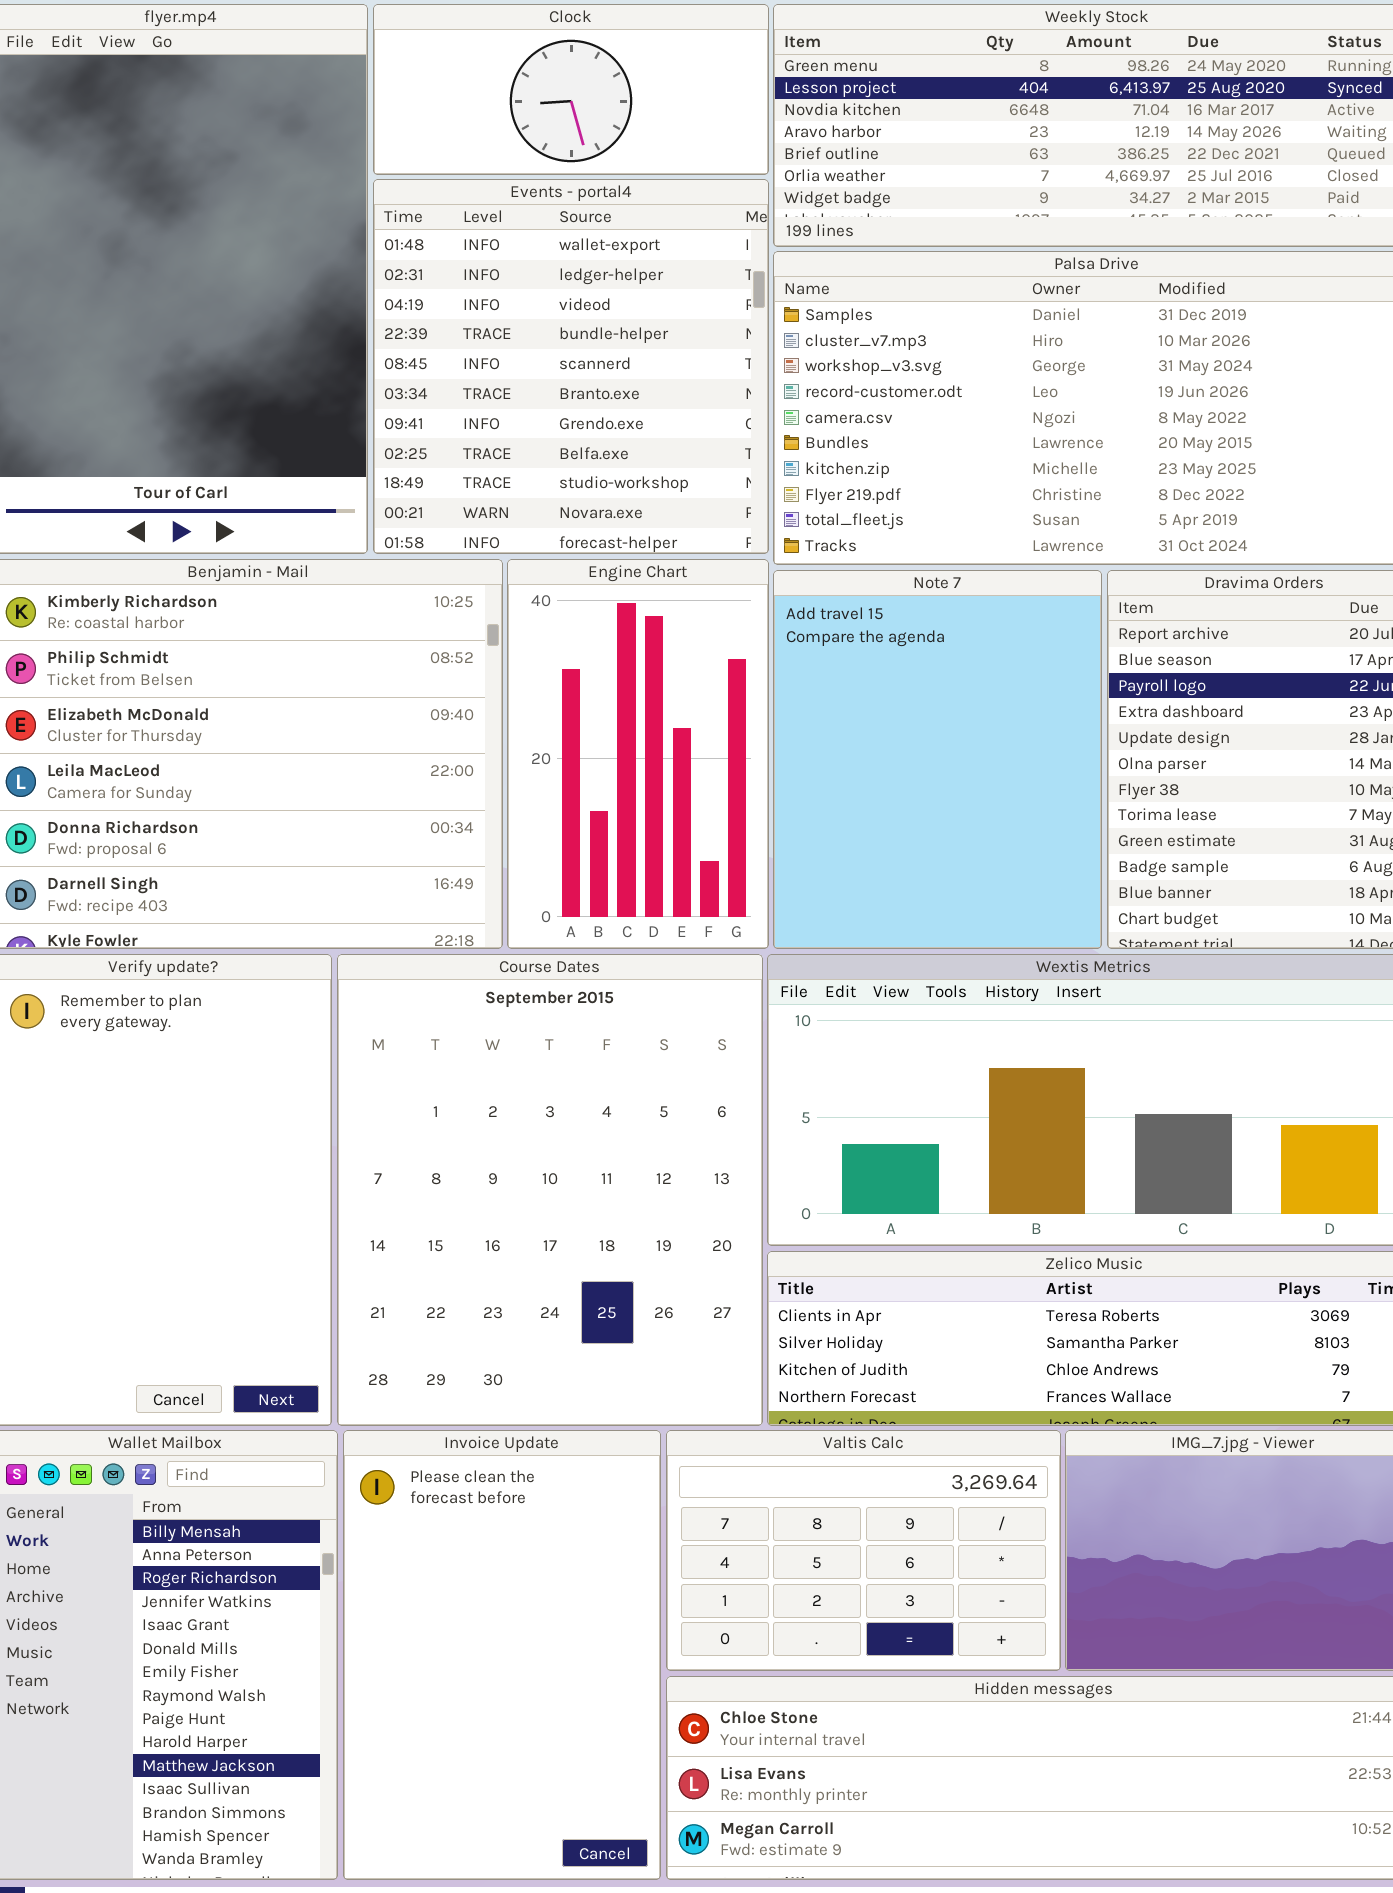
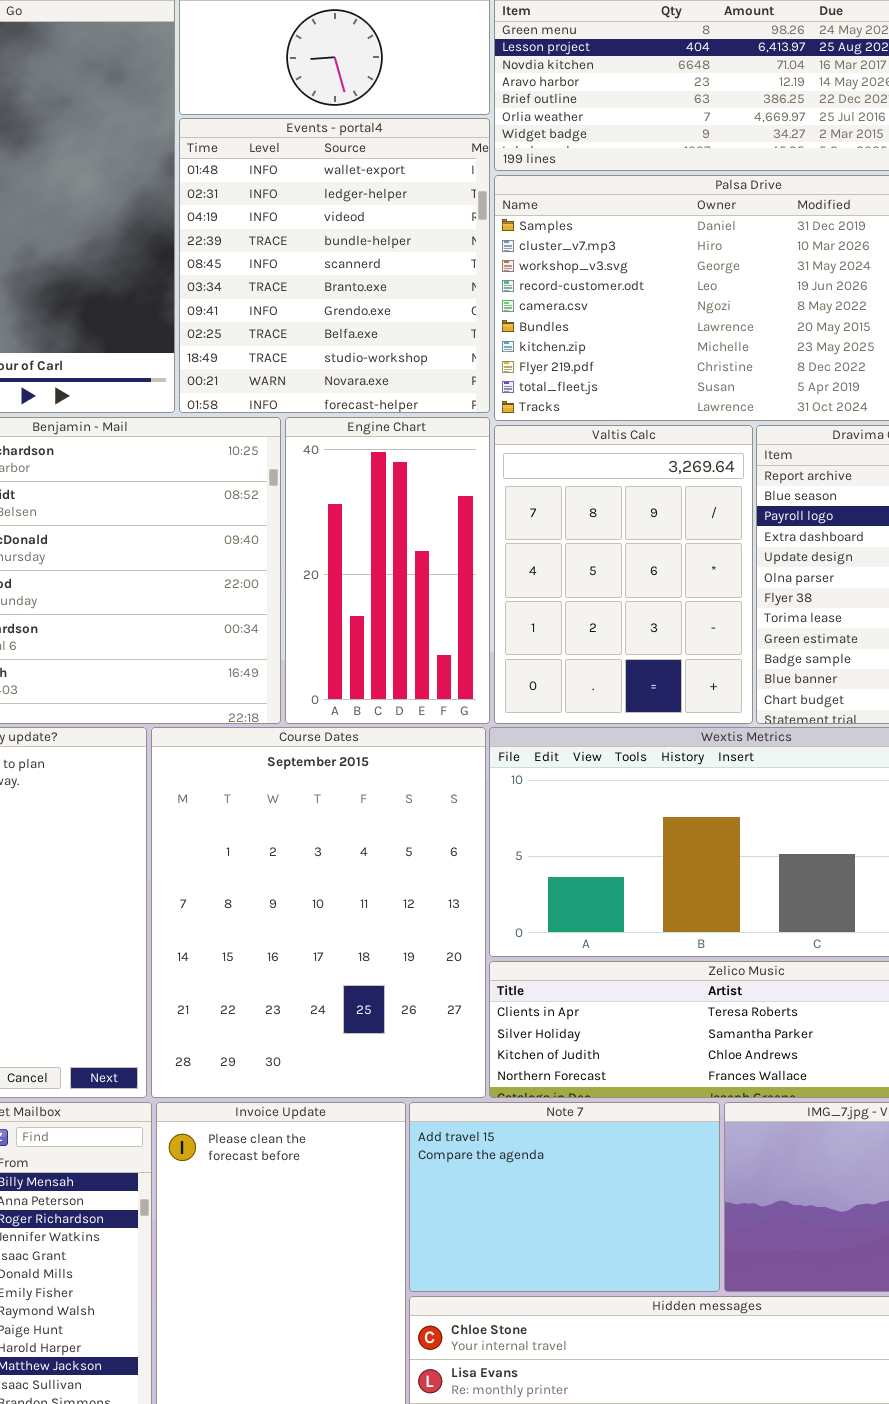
Note 7: [773,570,1102,949] -> [409,1102,720,1292], moved, resized
Valtis Calc: [666,1430,1061,1671] -> [494,425,753,724], moved, resized

